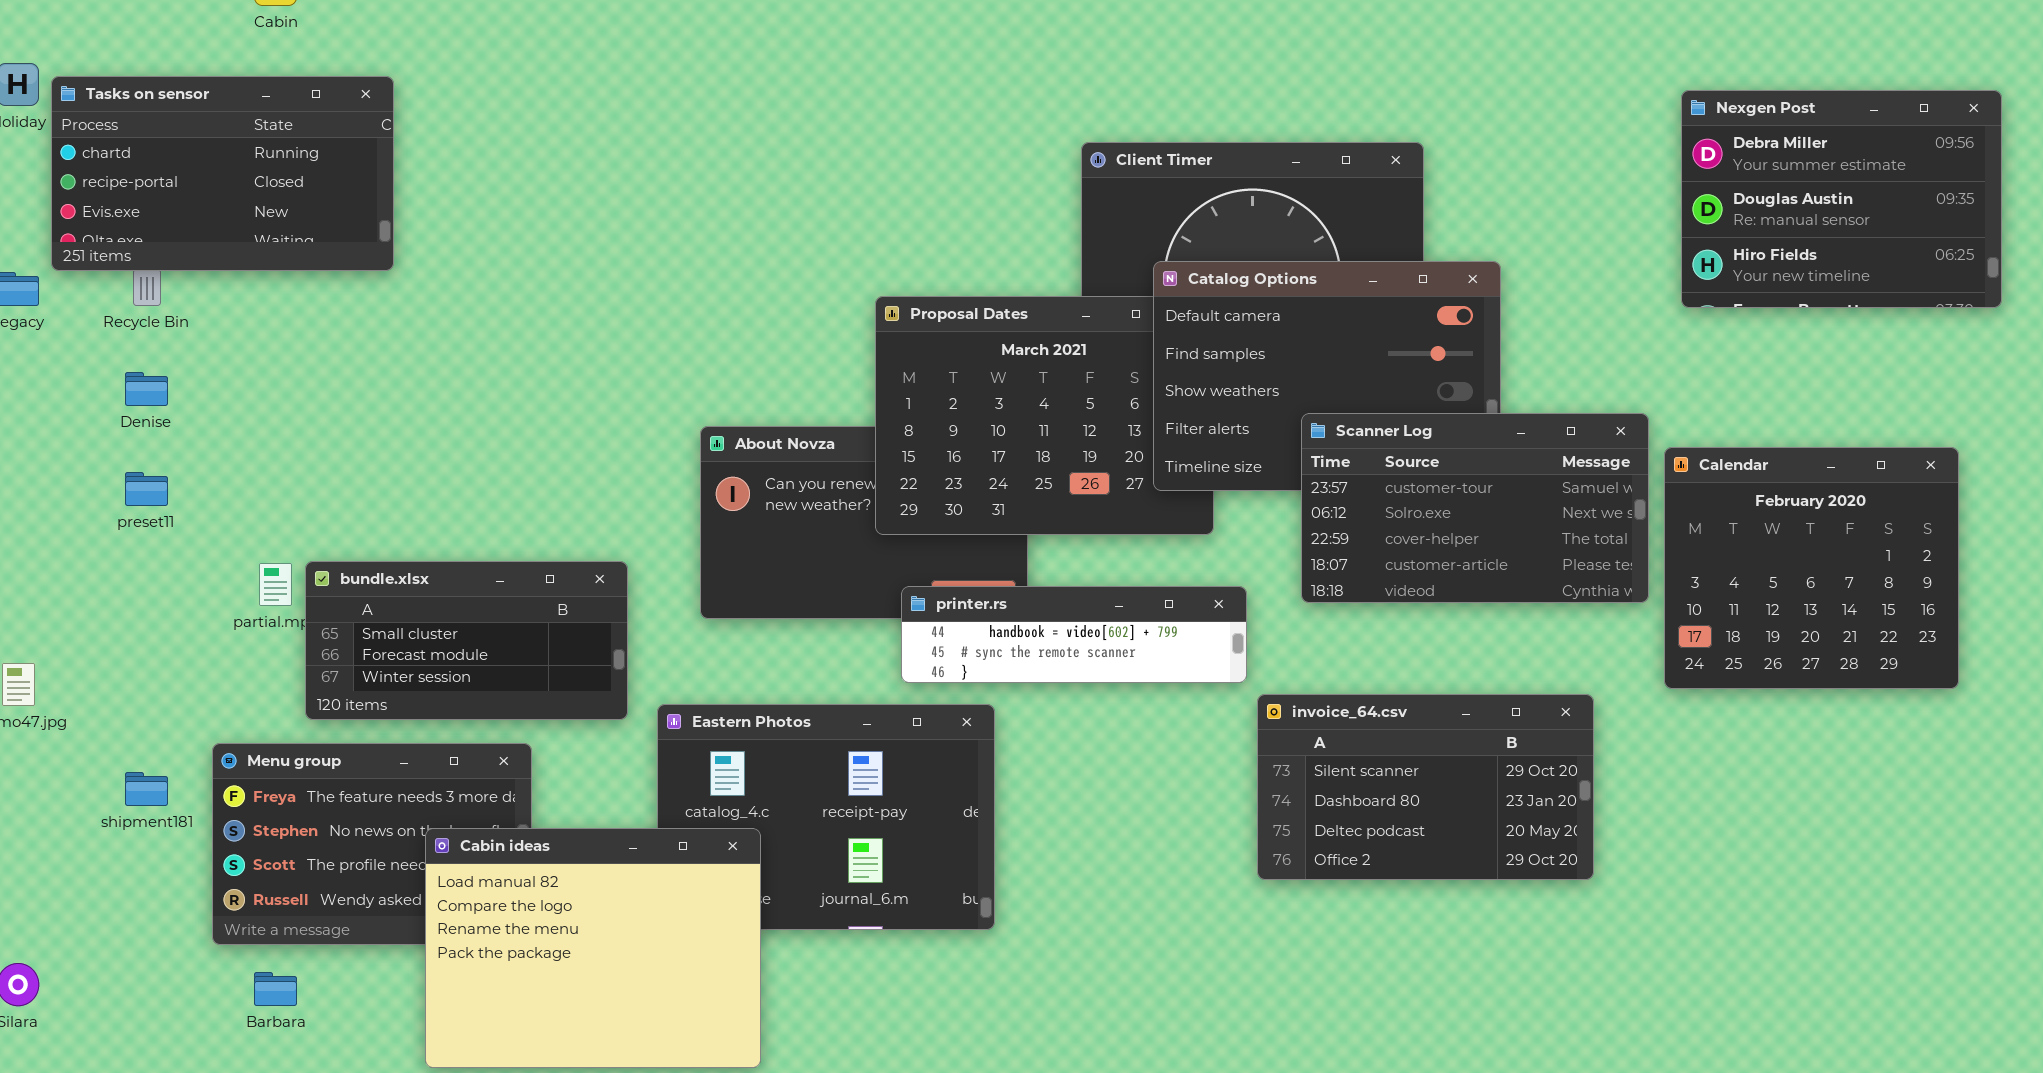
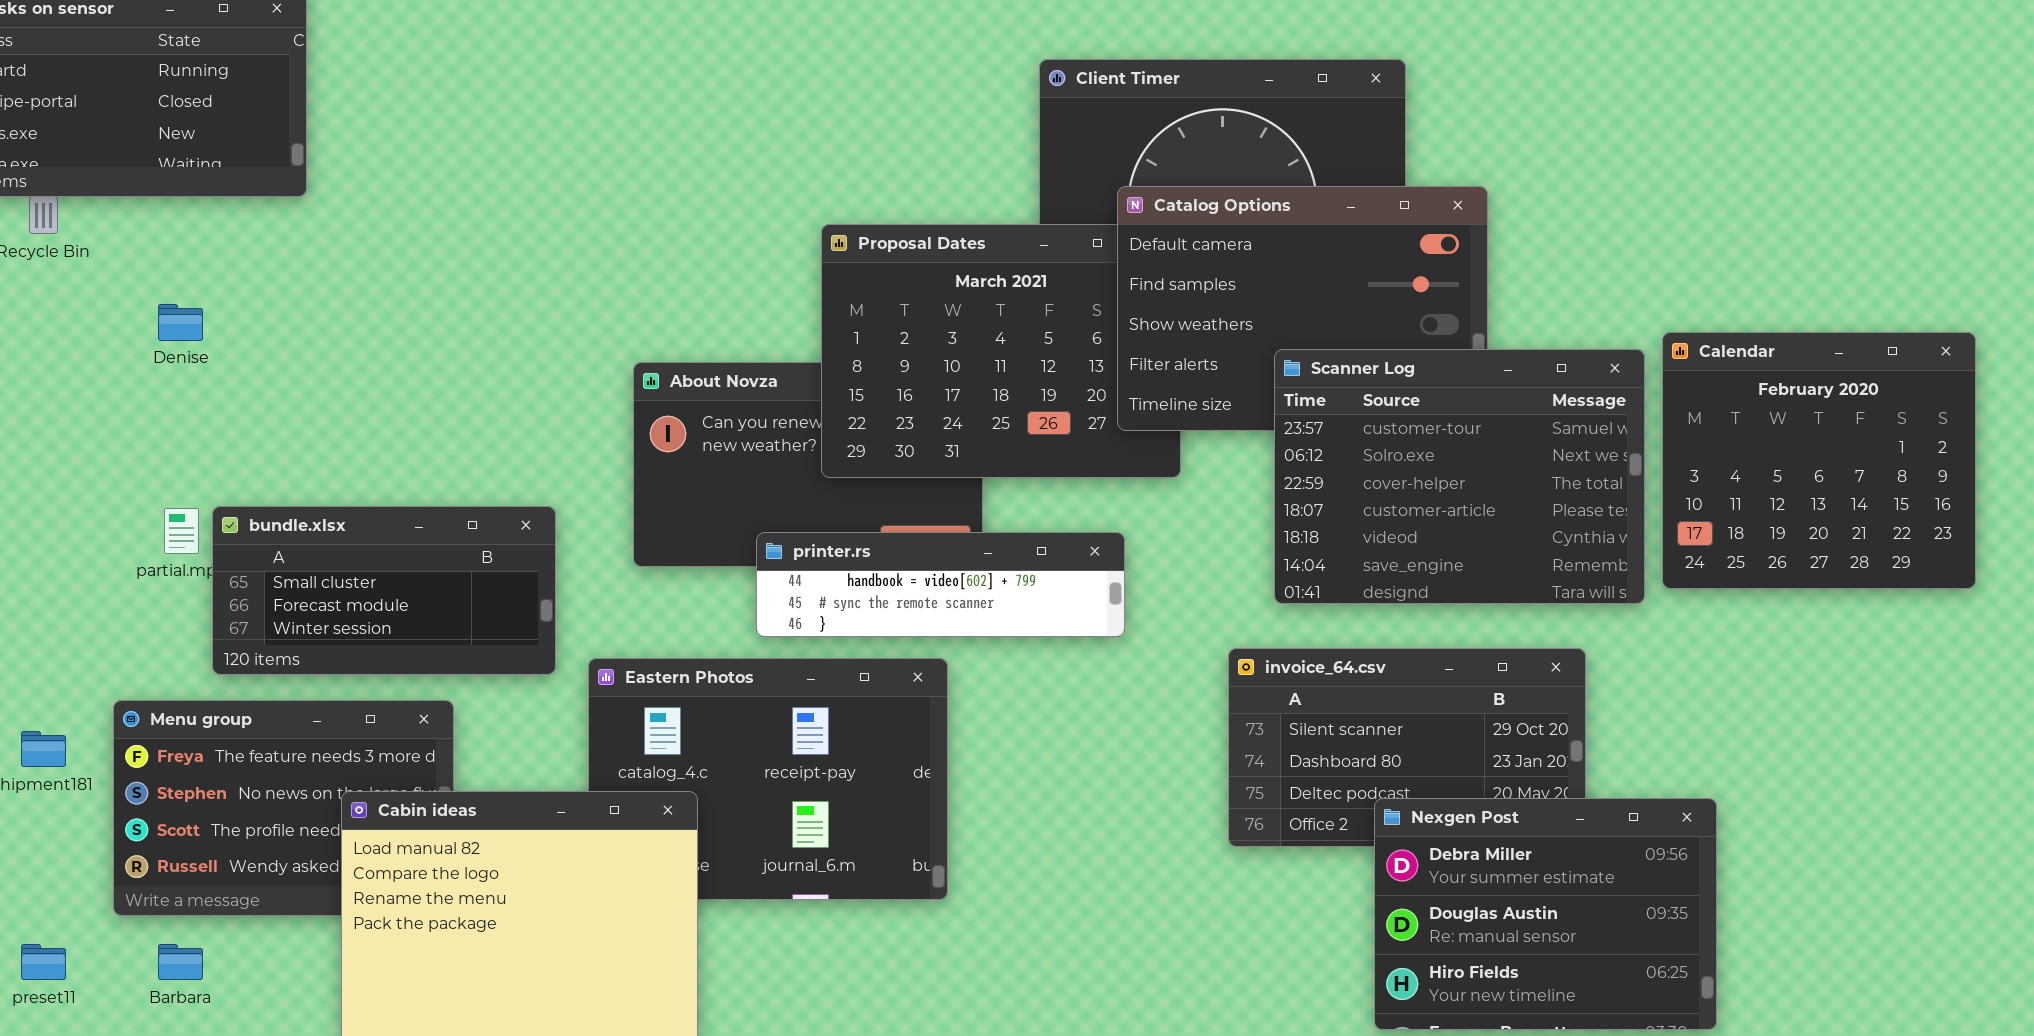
Nexgen Post: [1681,90,2002,308] -> [1374,798,1717,1030], moved
Denise: [125,372,168,406] -> [158,304,203,341], moved
Scanner Log: [1301,413,1649,603] -> [1274,349,1645,604], resized
Calendar: [1664,447,1959,689] -> [1662,332,1976,589], moved
preset11: [125,472,168,506] -> [21,944,66,980], moved
printer.rs: [901,586,1247,683] -> [756,532,1125,637], moved

